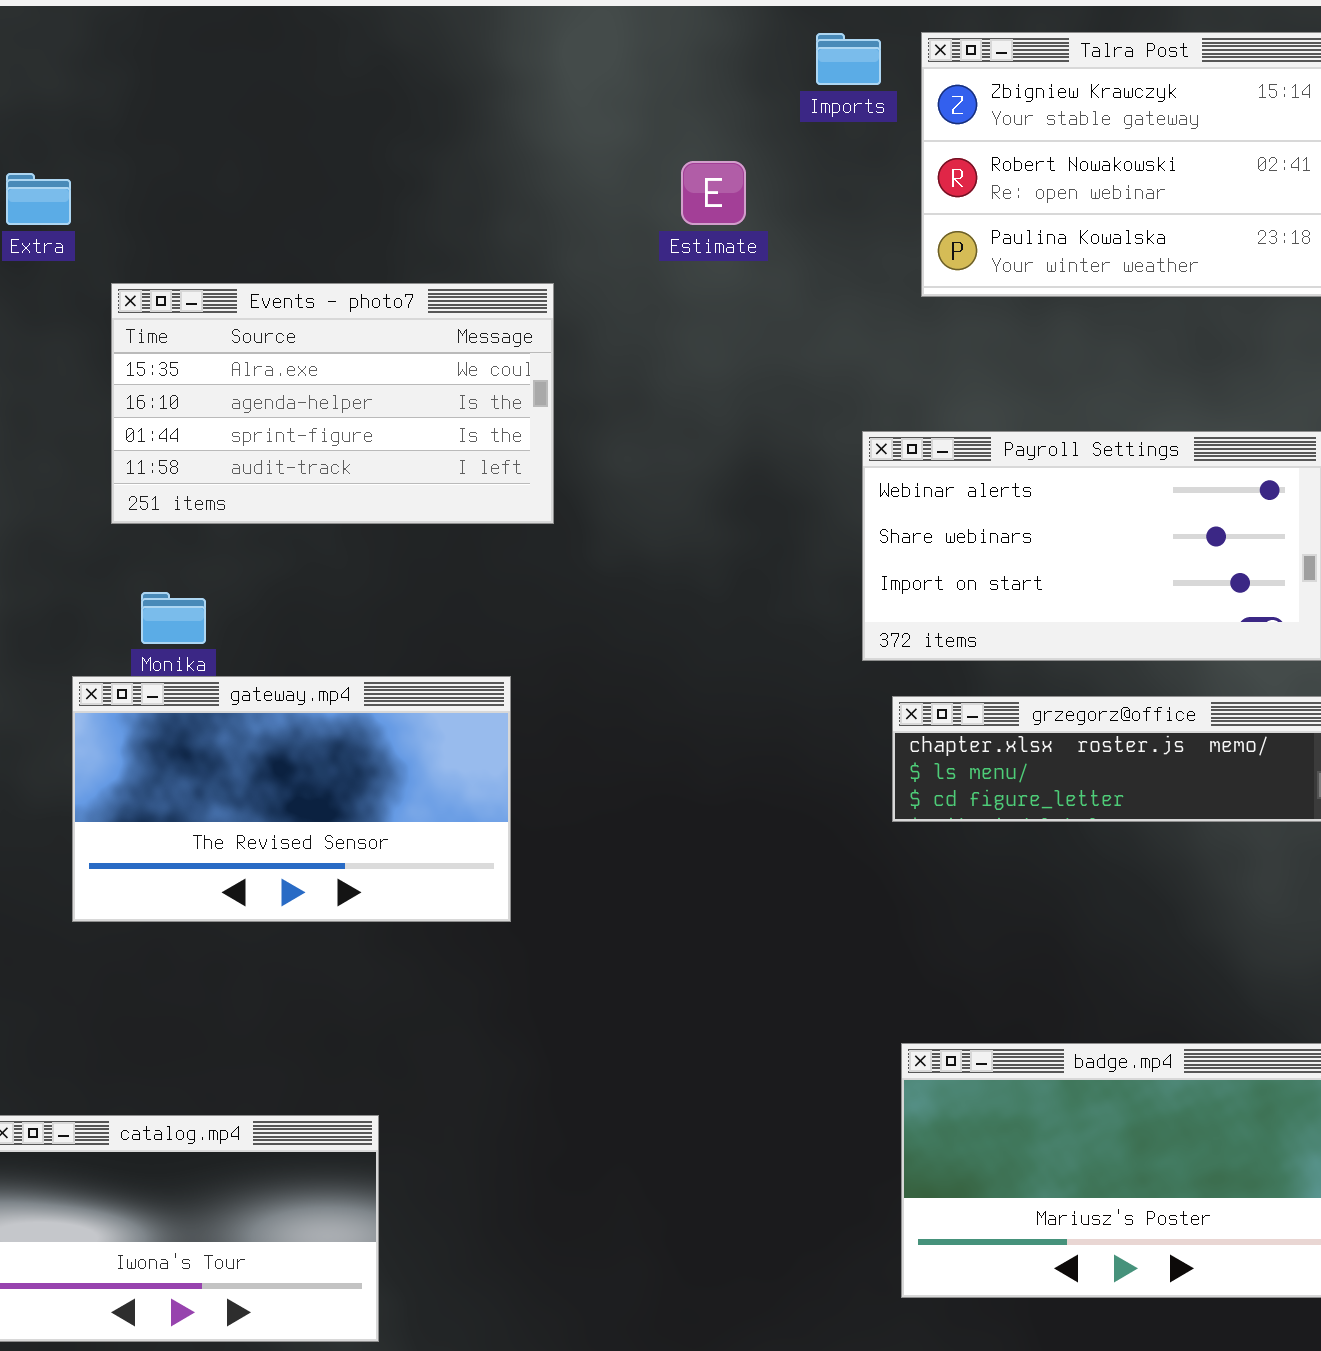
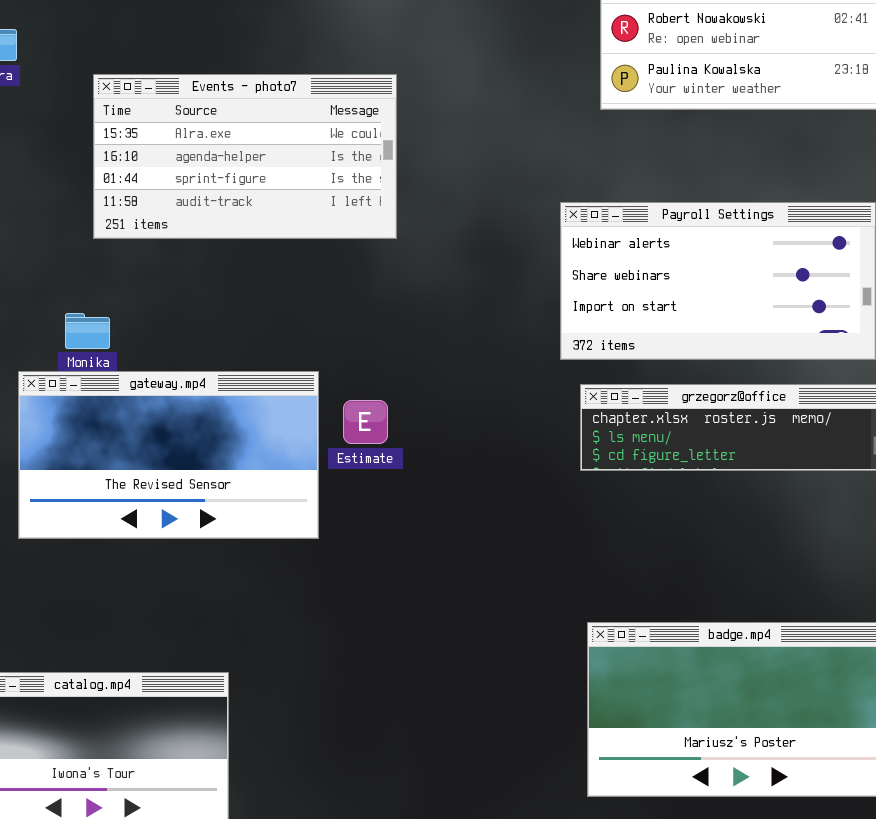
Estimate: [681,161,746,225] -> [343,400,388,444], moved
Events - photo7: [111,283,554,524] -> [93,74,397,239], moved

